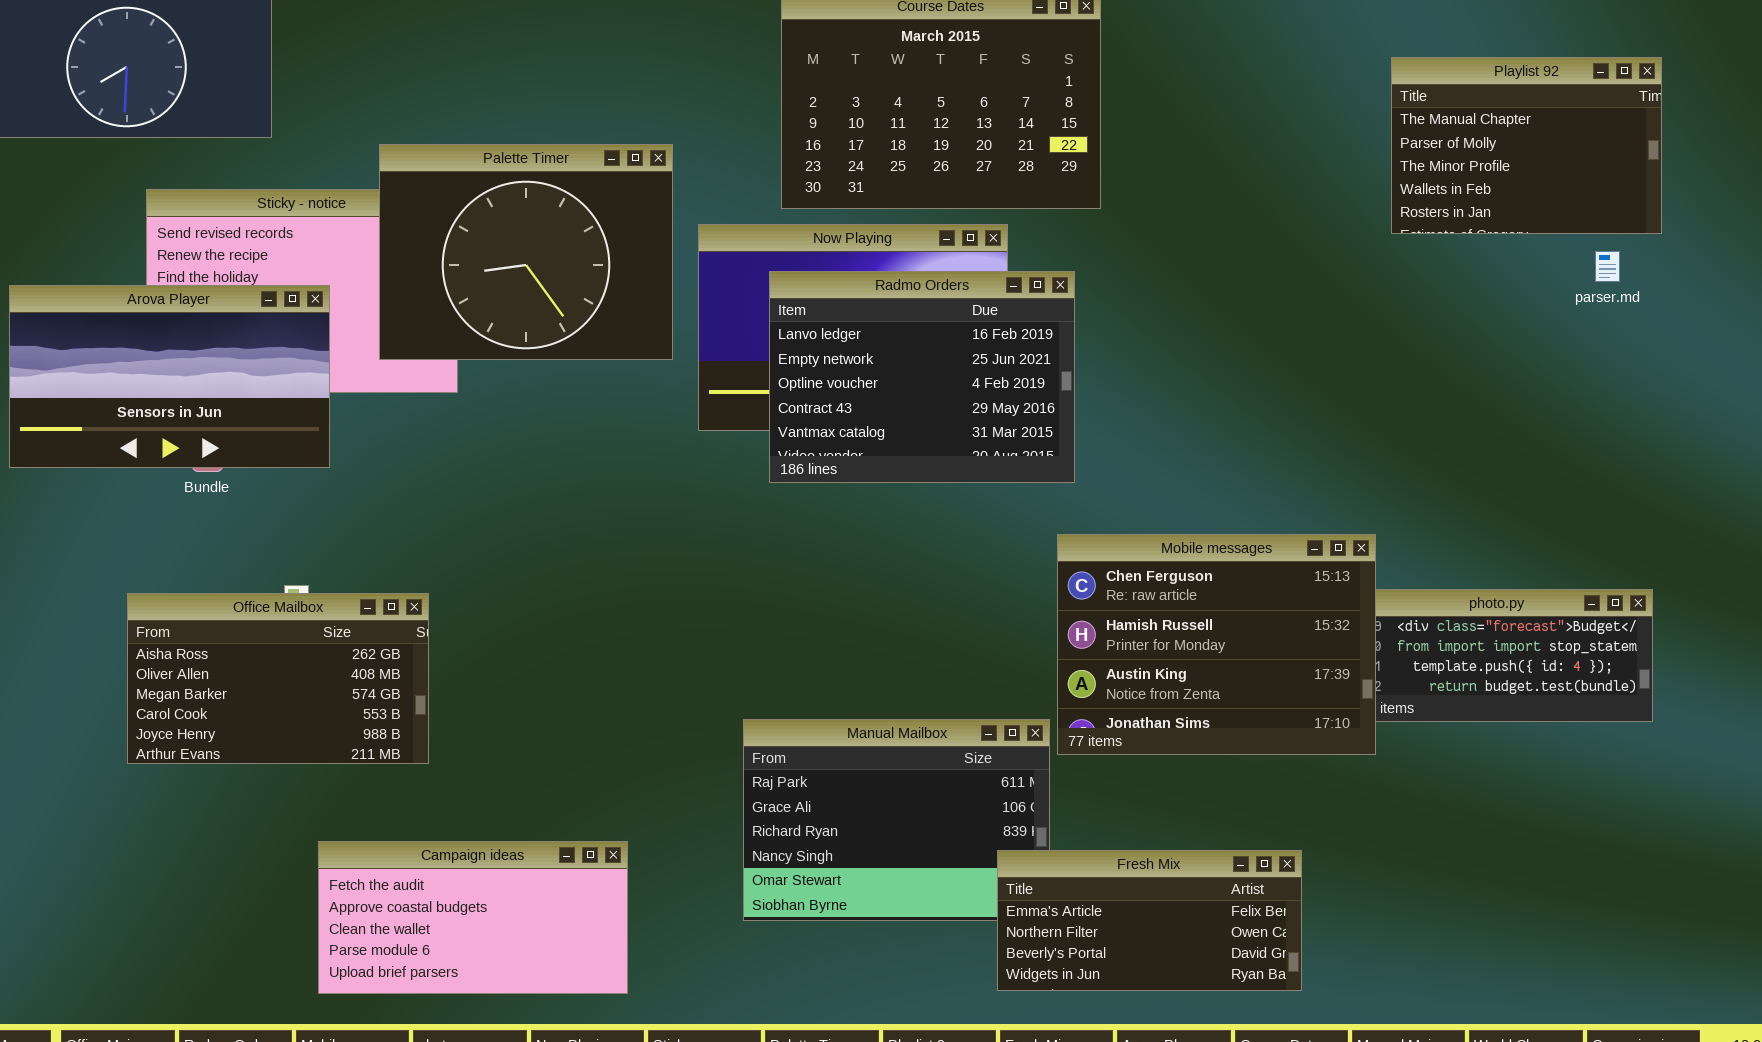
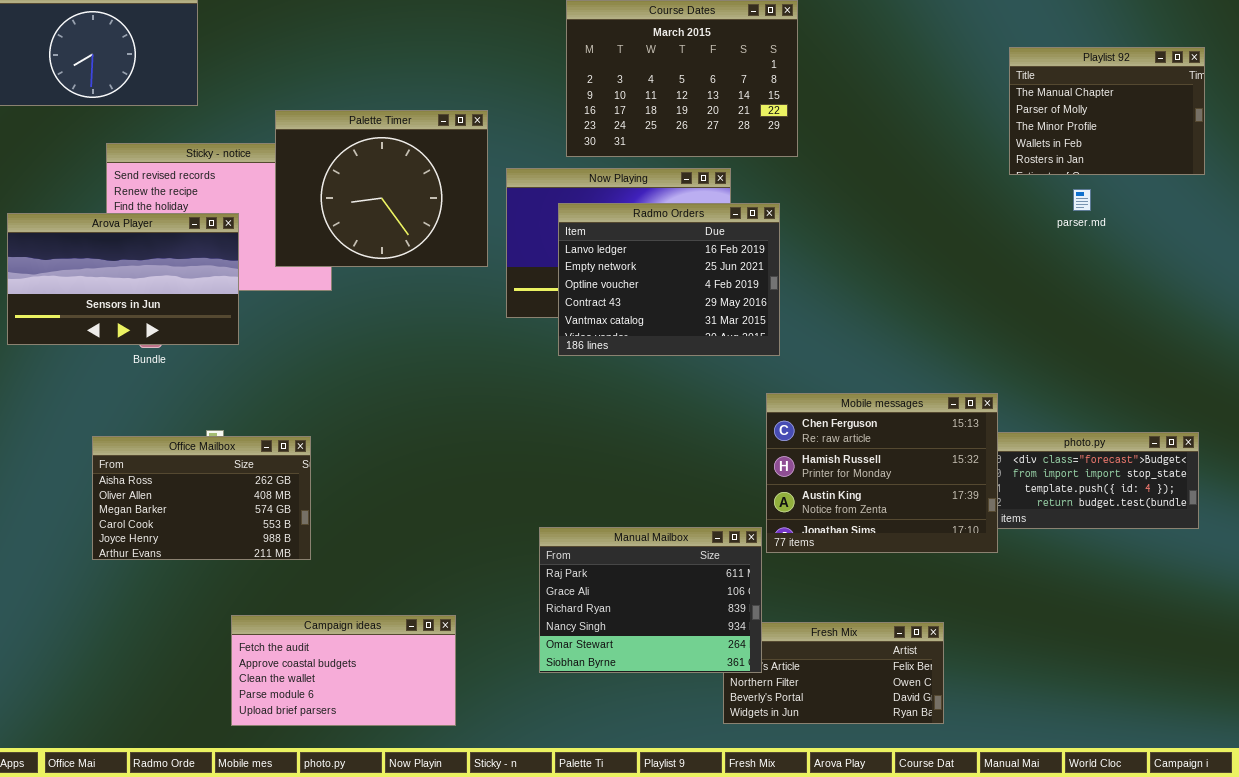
parser.md: [1595,251,1620,282] -> [1073,189,1091,211], moved
Manual Mailbox: [743,719,1050,921] -> [539,527,762,673], raised

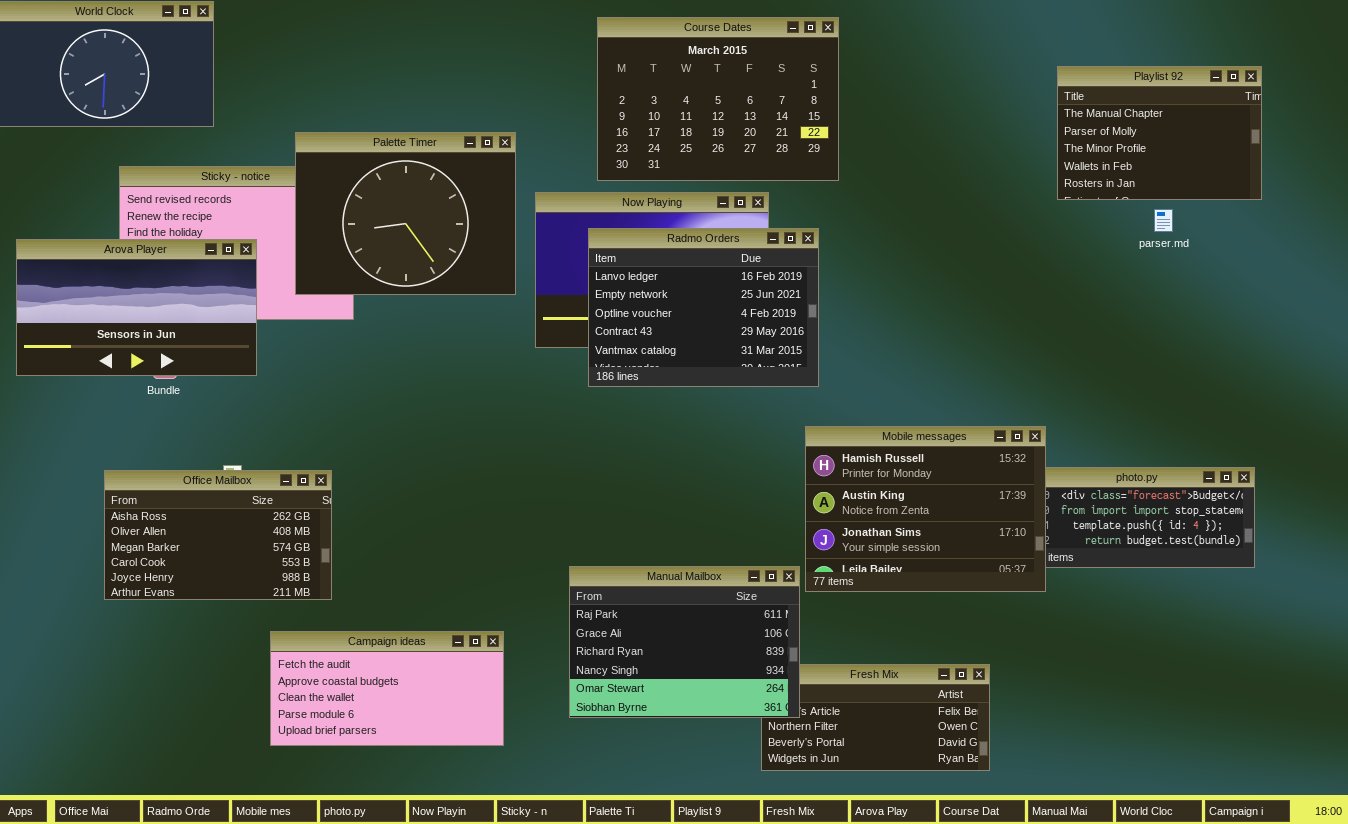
parser.md: [1073,189,1091,211] -> [1154,209,1173,232], moved
Mobile messages: [766,393,998,553] -> [805,426,1046,592], scrolled down 1 row
Campaign ideas: [231,615,456,726] -> [270,631,504,746], moved

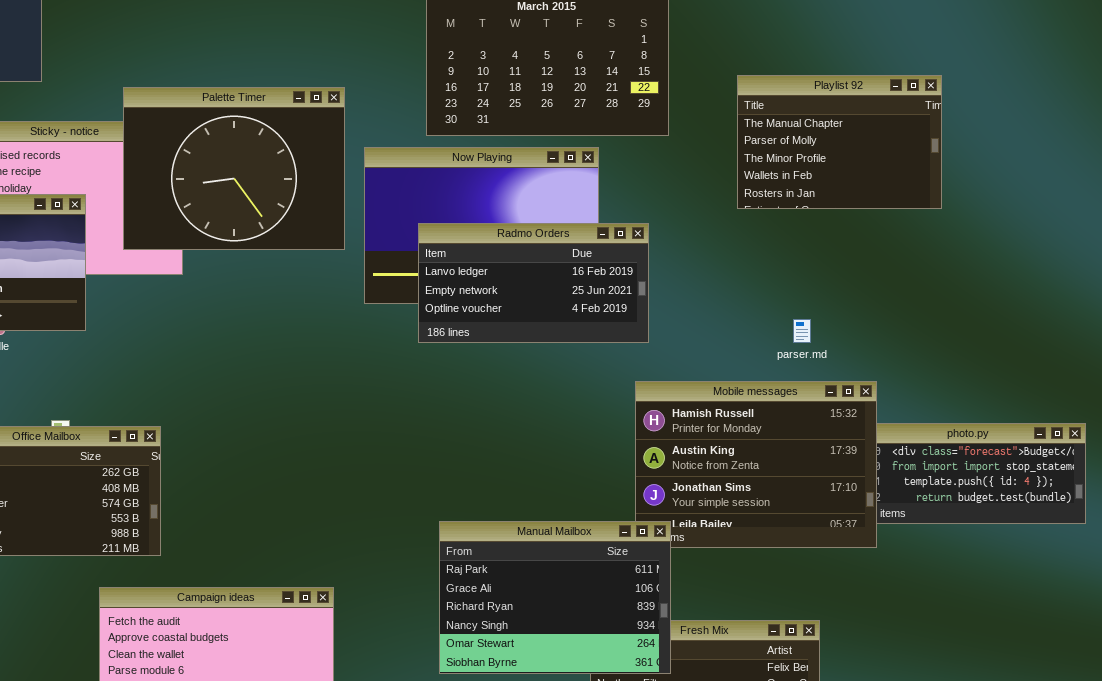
Playlist 92: [1057,66,1262,200] -> [737,75,942,209], moved
parser.md: [1154,209,1173,232] -> [793,319,811,343], moved
Radmo Orders: [588,228,819,387] -> [418,223,649,343], resized
Manual Mailbox: [569,566,800,718] -> [439,521,671,674], moved

